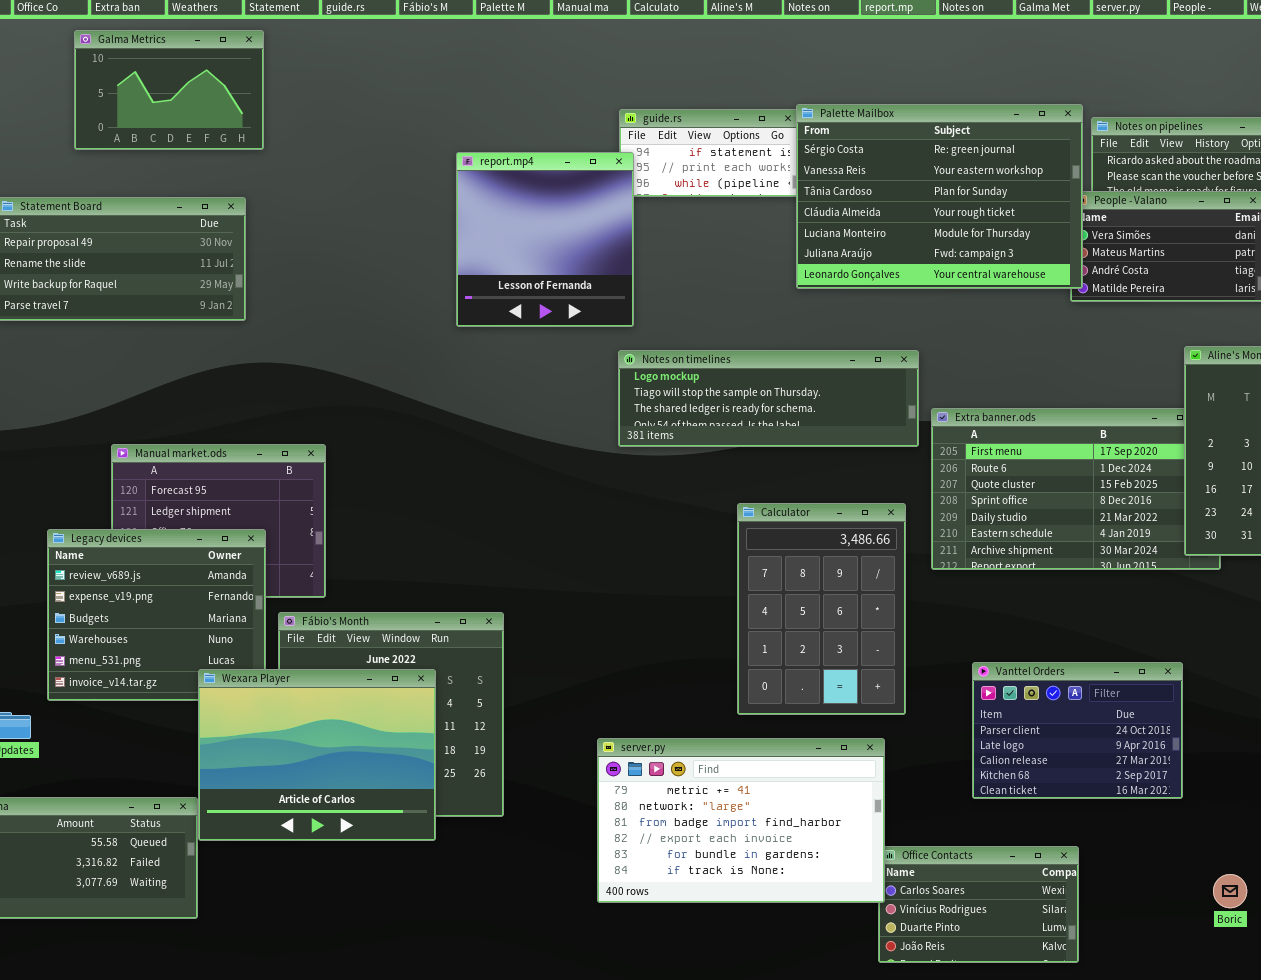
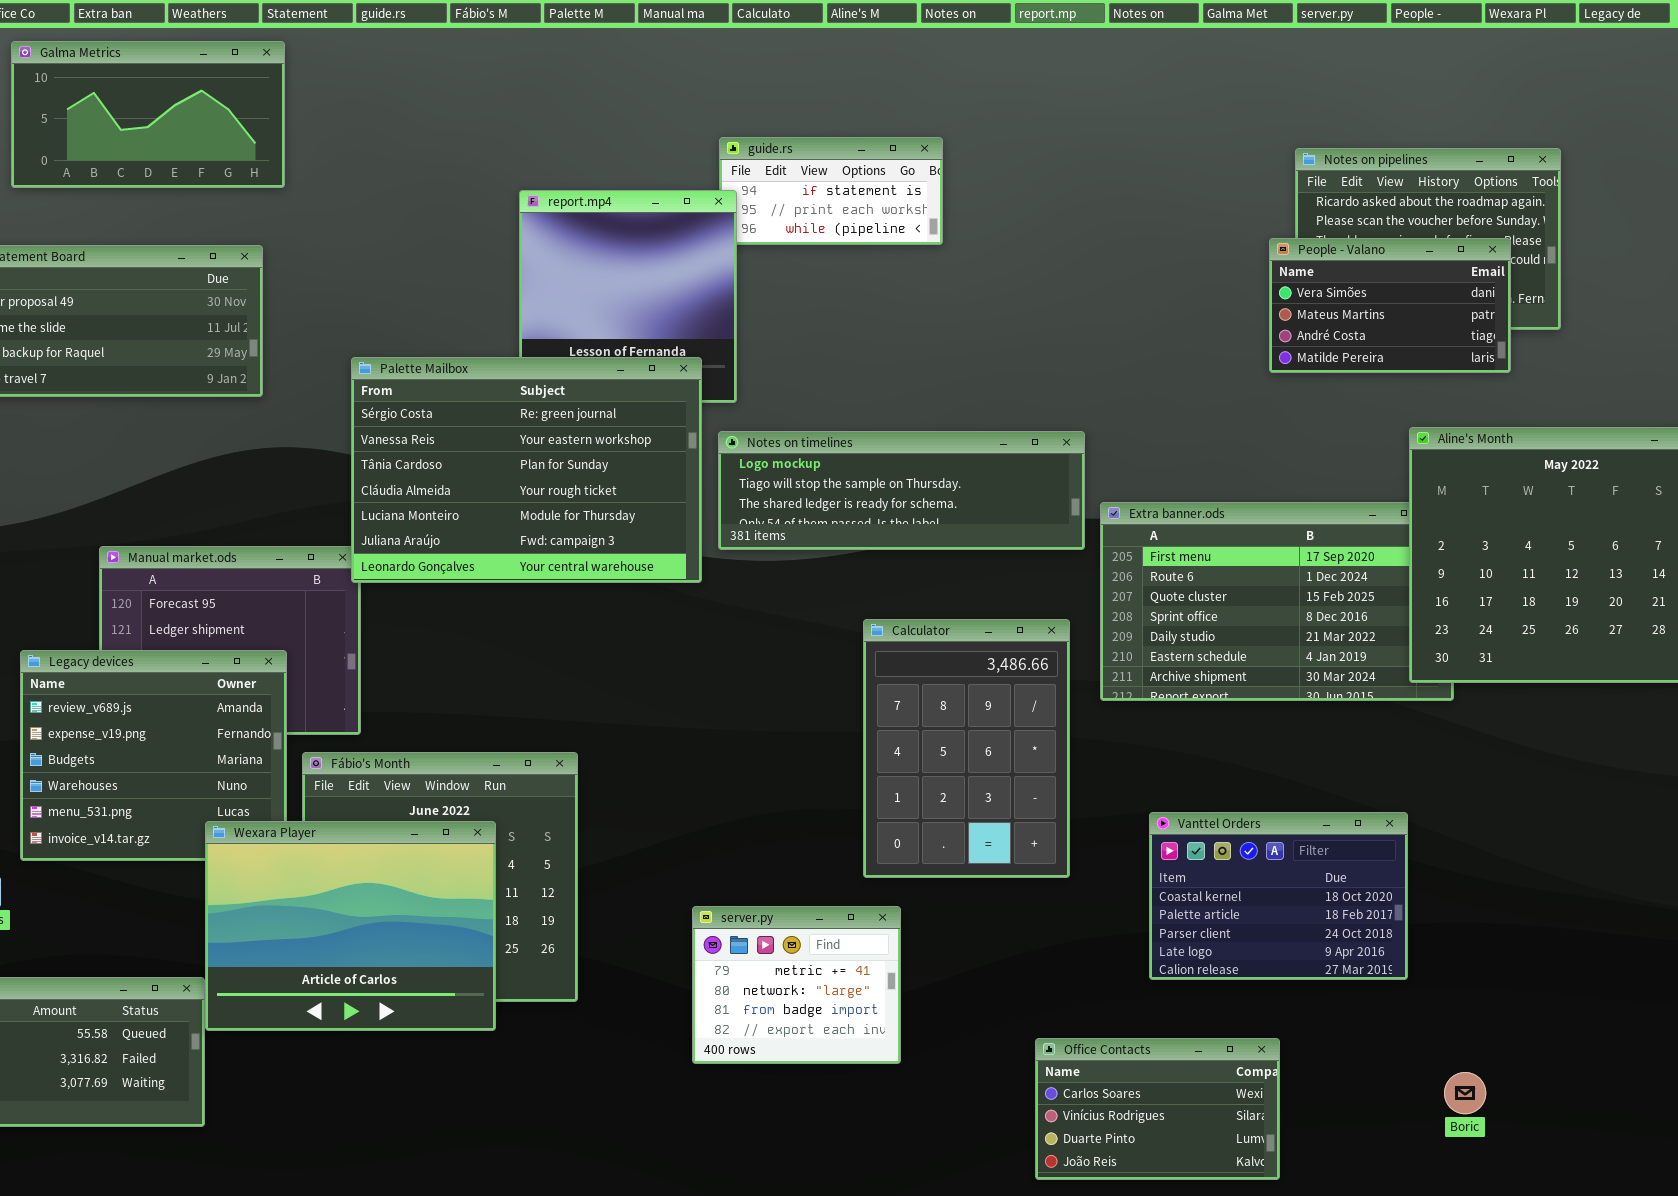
Galma Metrics: [74,30,264,150] -> [11,41,285,188], resized
Palette Mailbox: [796,104,1083,289] -> [351,357,702,583], moved
Vanttel Orders: [972,662,1183,799] -> [1149,812,1408,980], scrolled up 2 rows
server.py: [597,738,885,903] -> [692,906,901,1064], resized

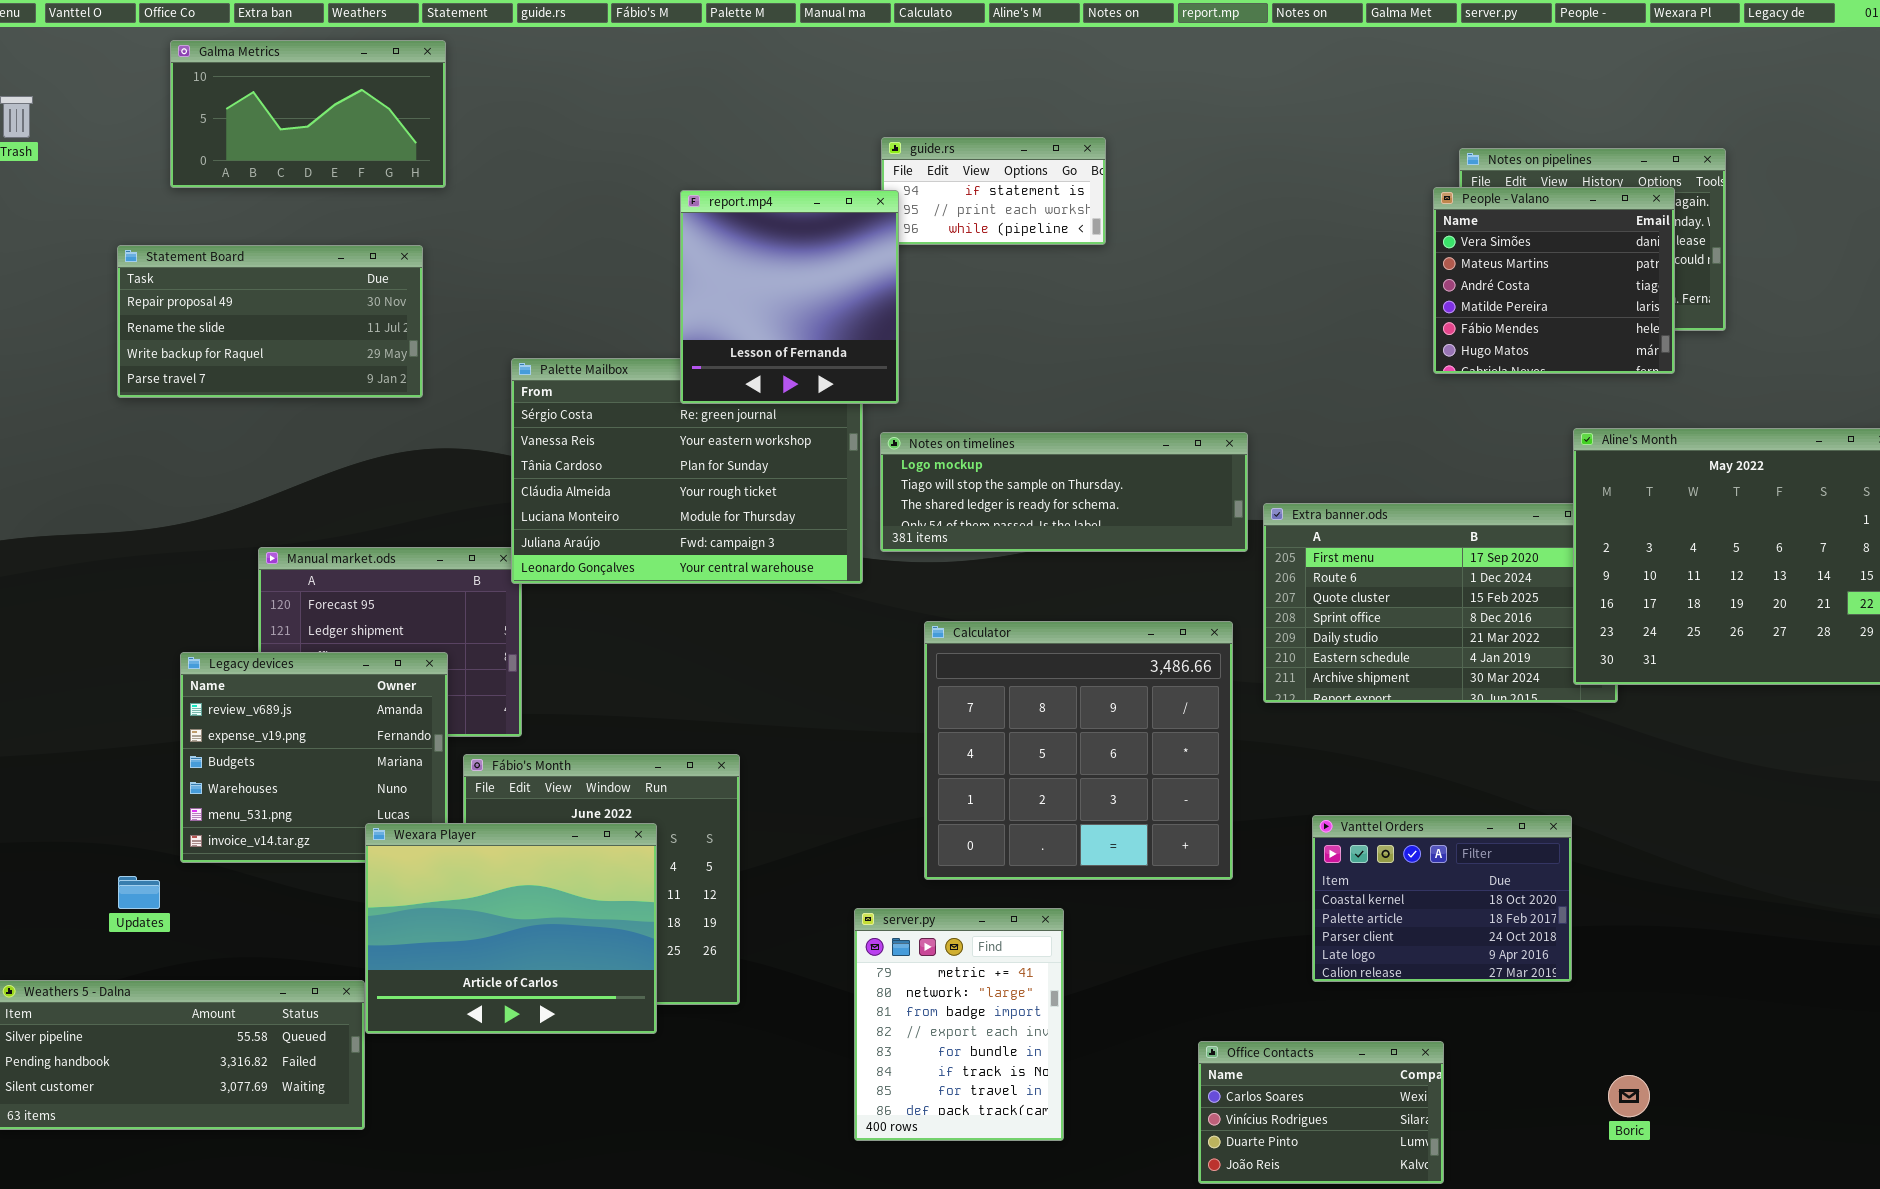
report.mp4: [519,190,737,403] -> [680,190,899,404], raised
People - Valano: [1269,238,1511,373] -> [1433,187,1675,374], resized
Calculator: [863,619,1070,878] -> [924,621,1233,880], resized
server.py: [692,906,901,1064] -> [854,908,1064,1141], resized

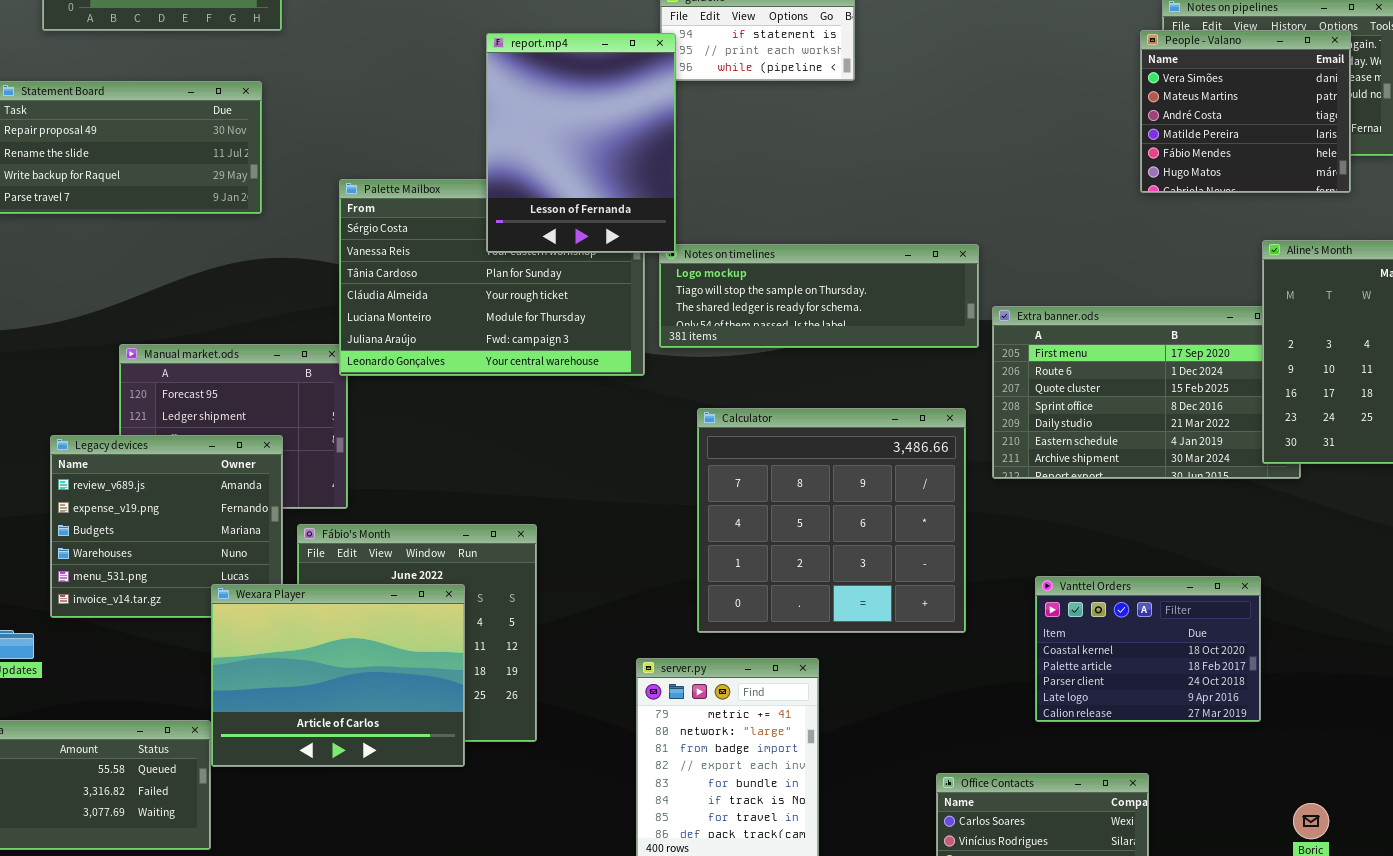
report.mp4: [680,190,899,404] -> [486,33,676,253], resized

